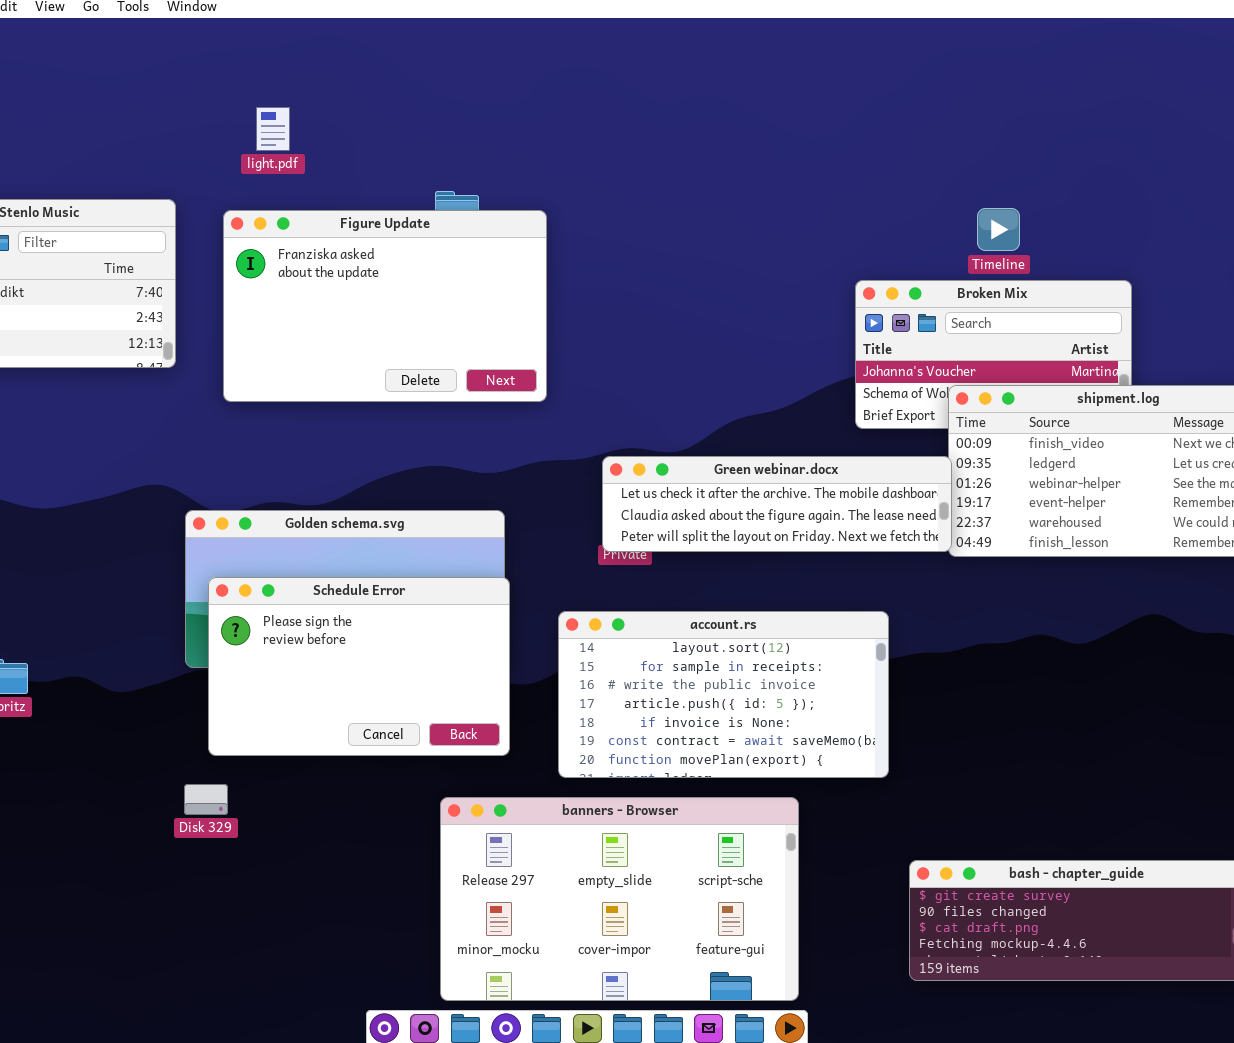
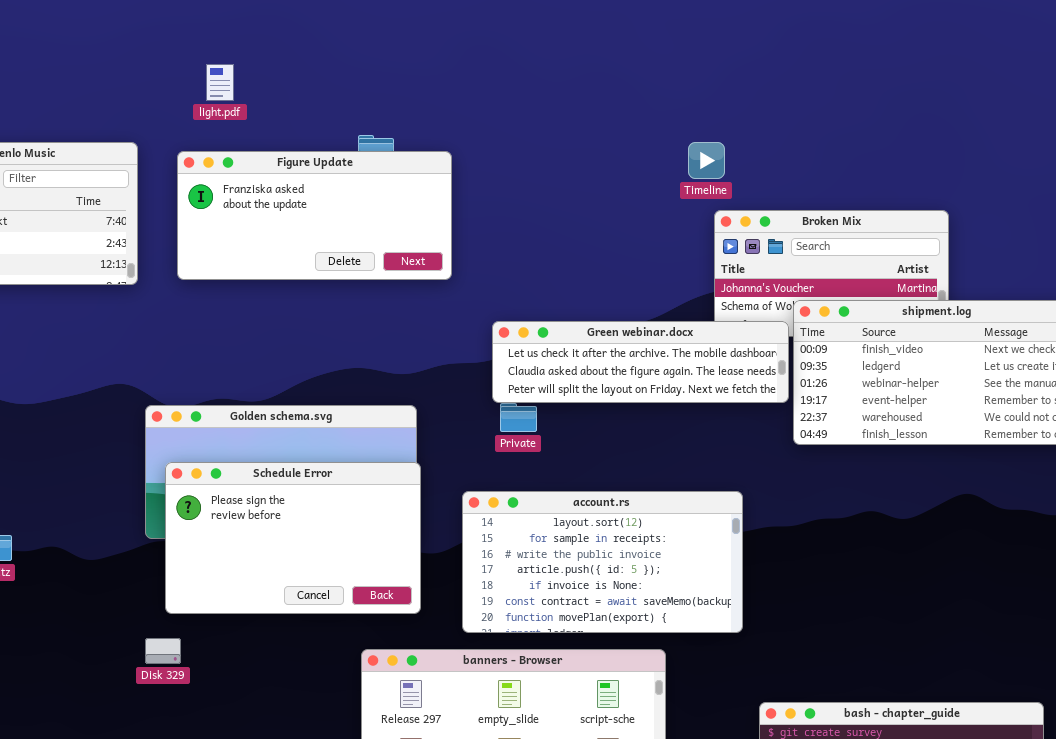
Timeline: [977,208,1020,251] -> [688,142,725,179], moved
Figure Update: [223,210,547,402] -> [177,151,452,280], resized
Green webinar.docx: [602,456,952,552] -> [492,321,789,403], moved

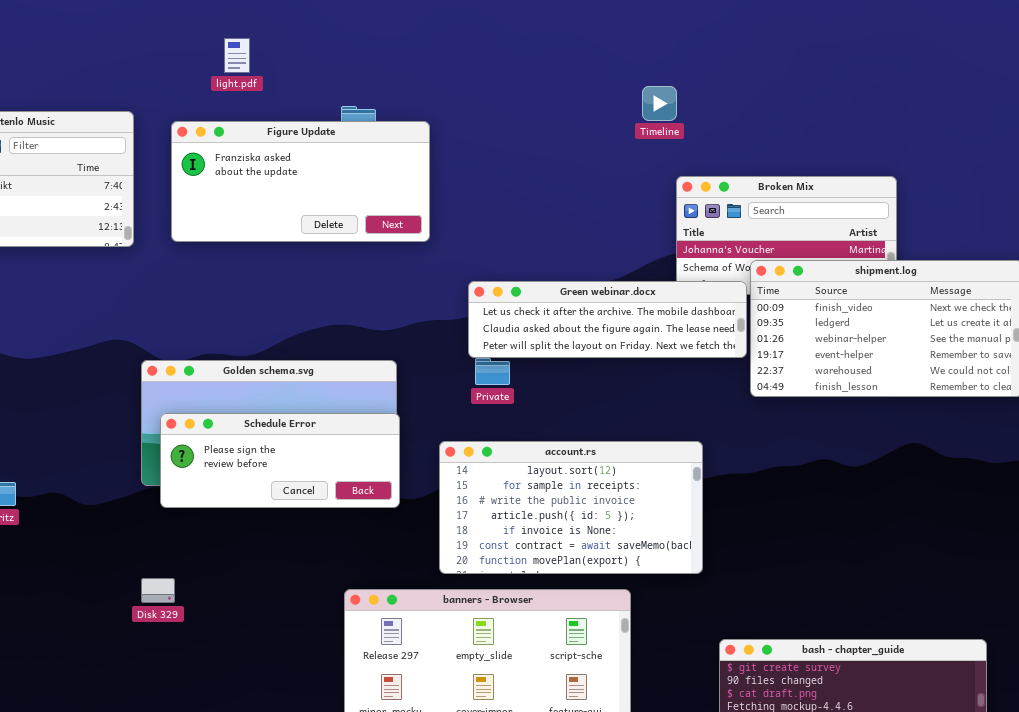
light.pdf: [206,64,234,101] -> [224,38,250,73], moved
Timeline: [688,142,725,179] -> [642,86,677,121], moved
Schedule Error: [165,462,421,614] -> [160,413,400,508], resized

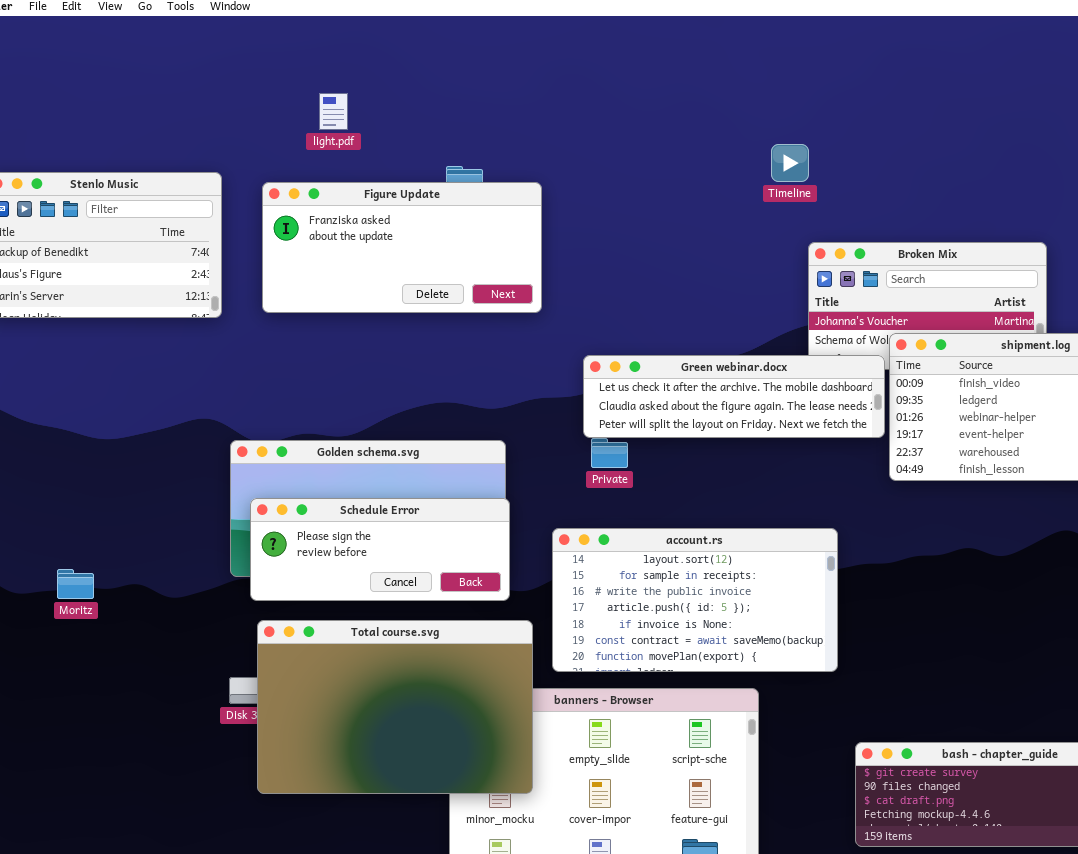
Total course.svg: none -> [257,620,533,794], opened

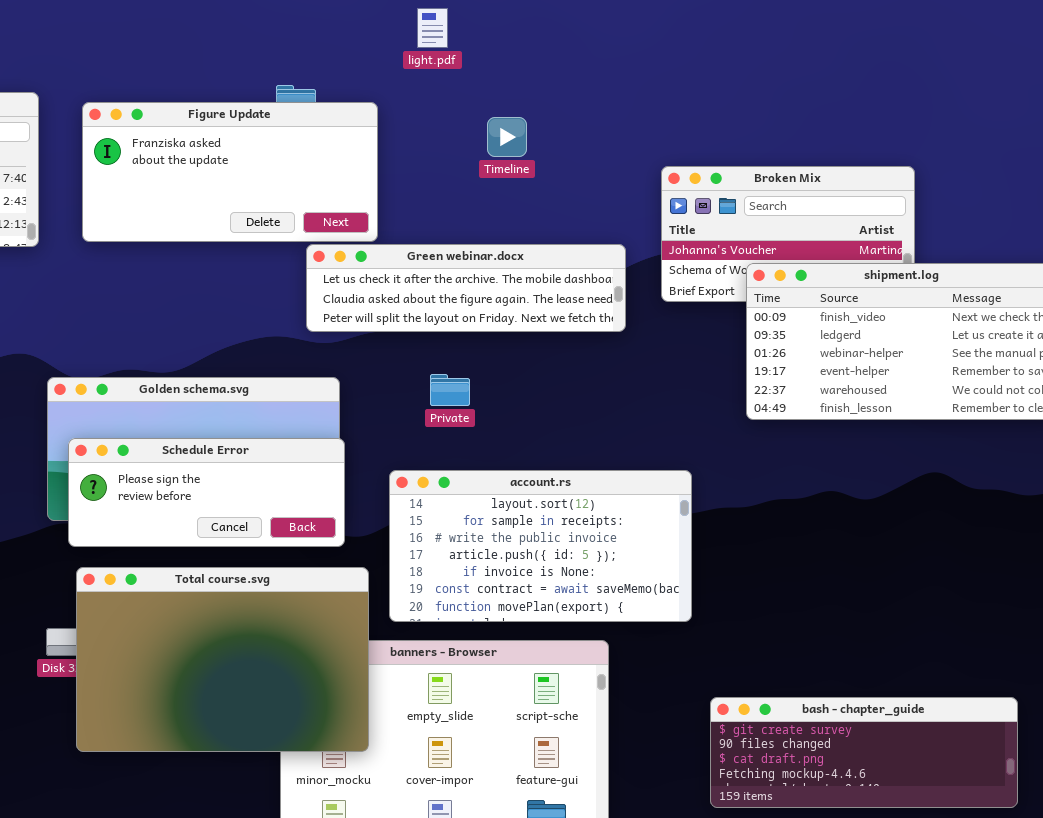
light.pdf: [319,93,348,130] -> [417,8,448,48], moved
Timeline: [771,144,809,182] -> [487,117,527,157], moved
Green webinar.docx: [583,355,885,438] -> [306,244,626,332], moved

